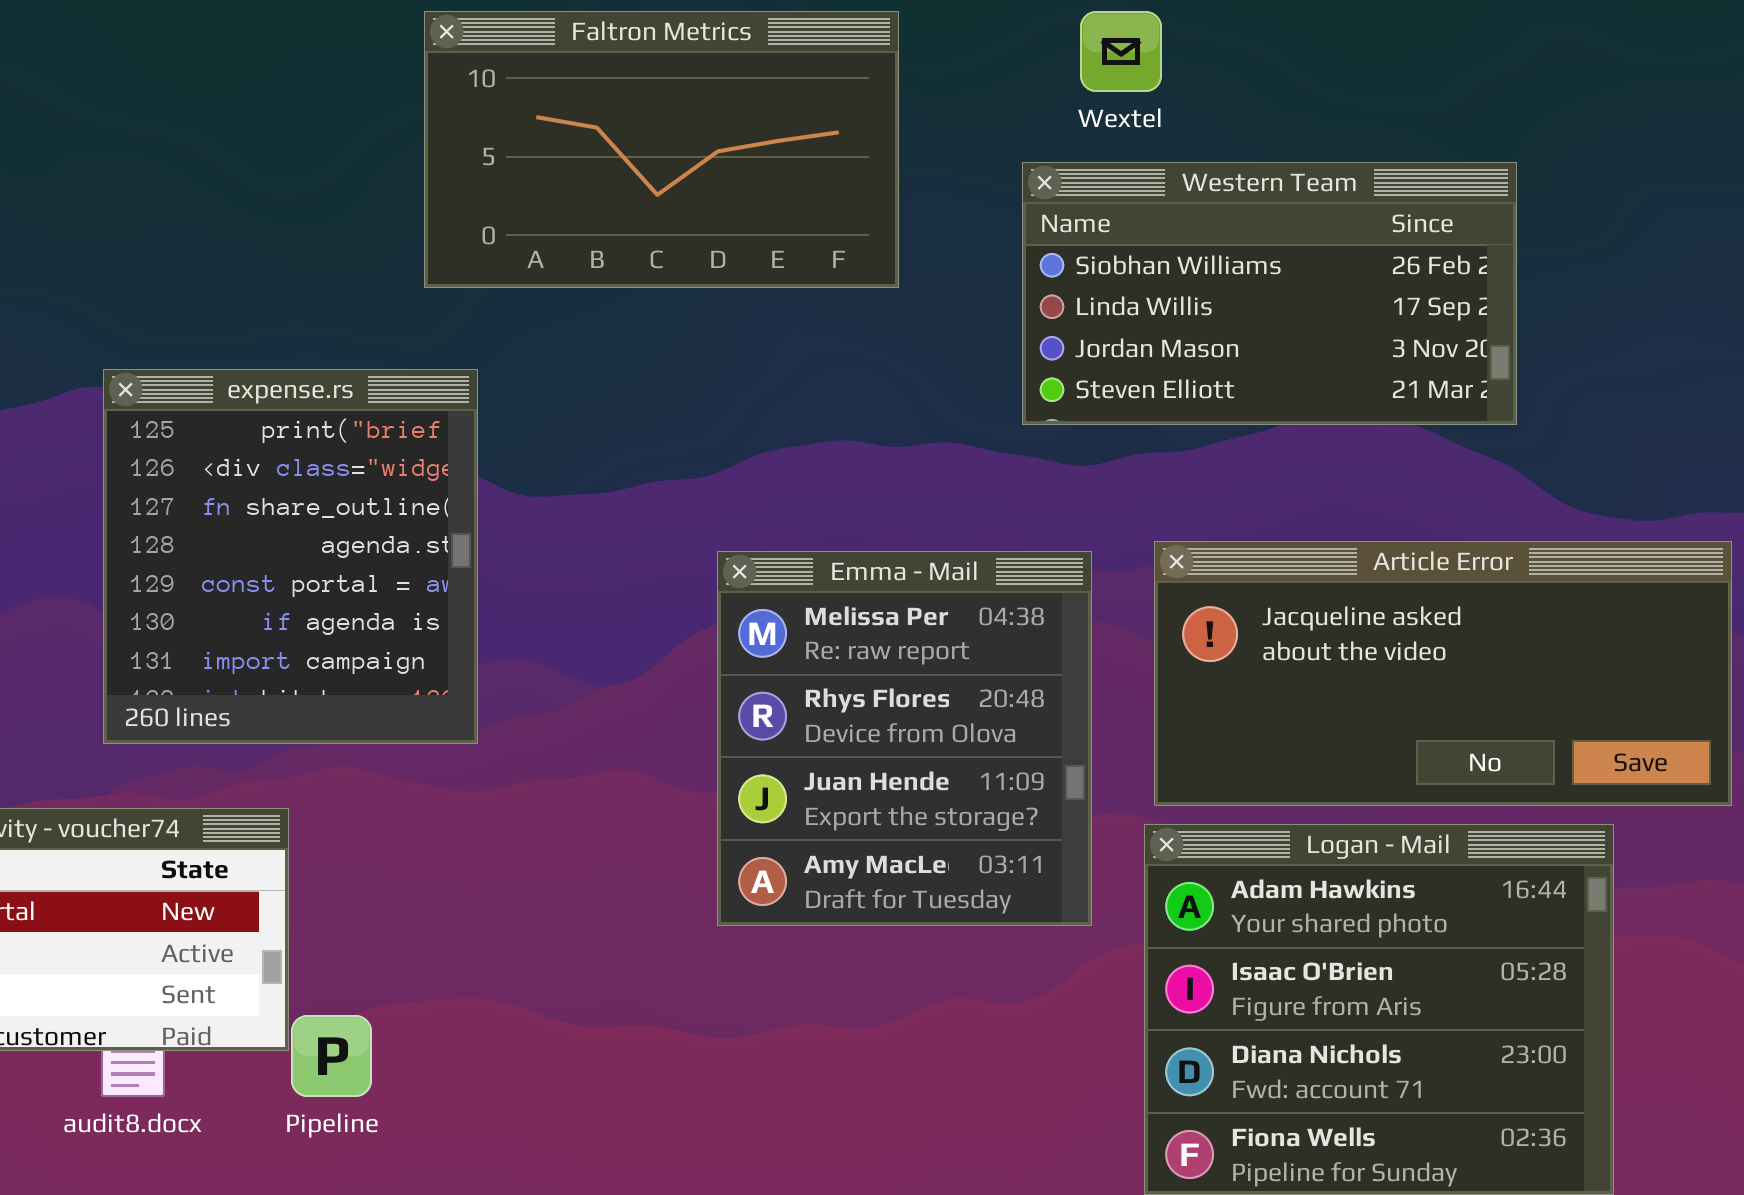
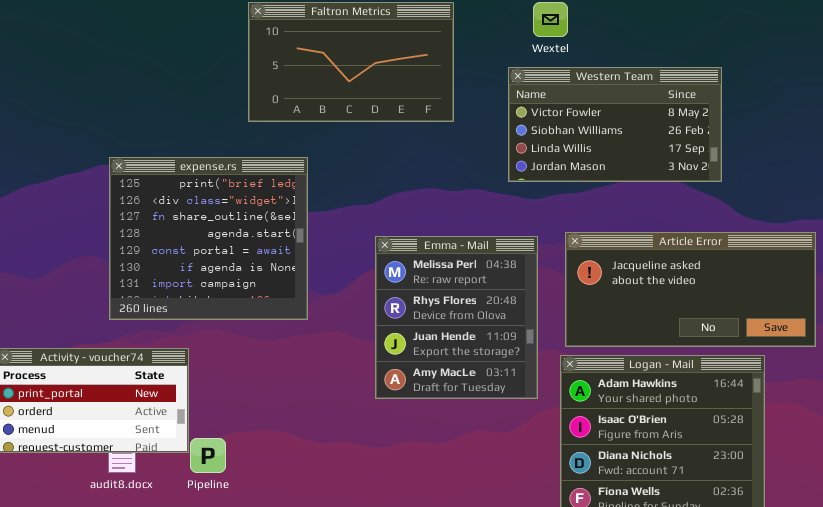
Western Team: [1022,162,1517,425] -> [508,67,722,182], scrolled up 1 row
expense.rs: [103,369,478,744] -> [109,157,308,320], resized

